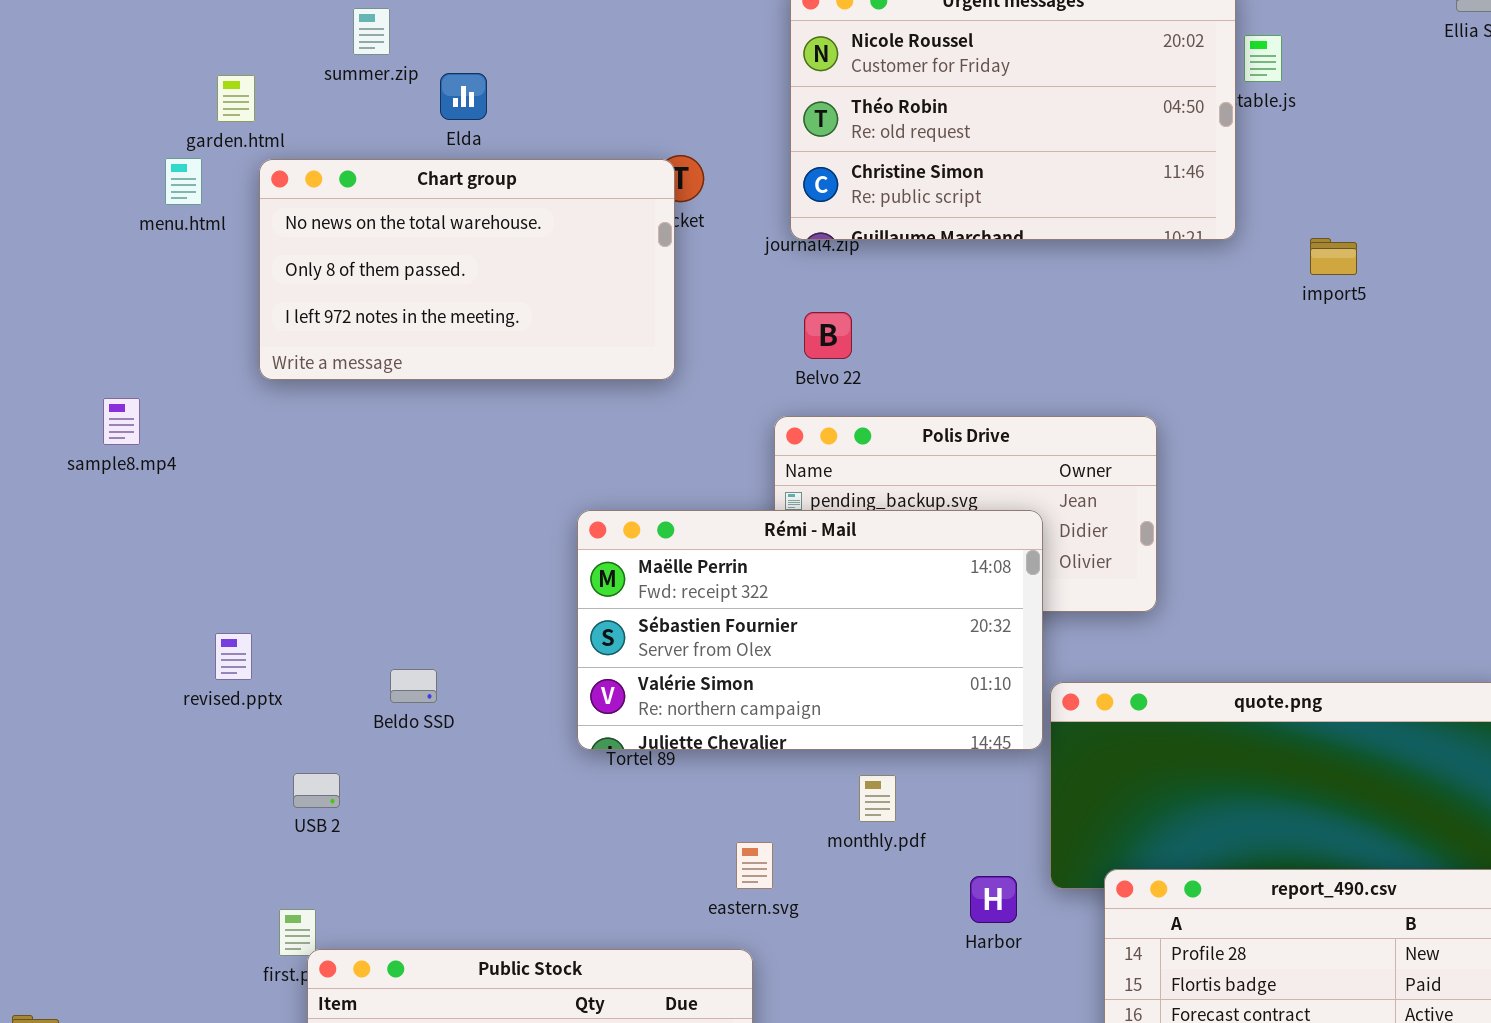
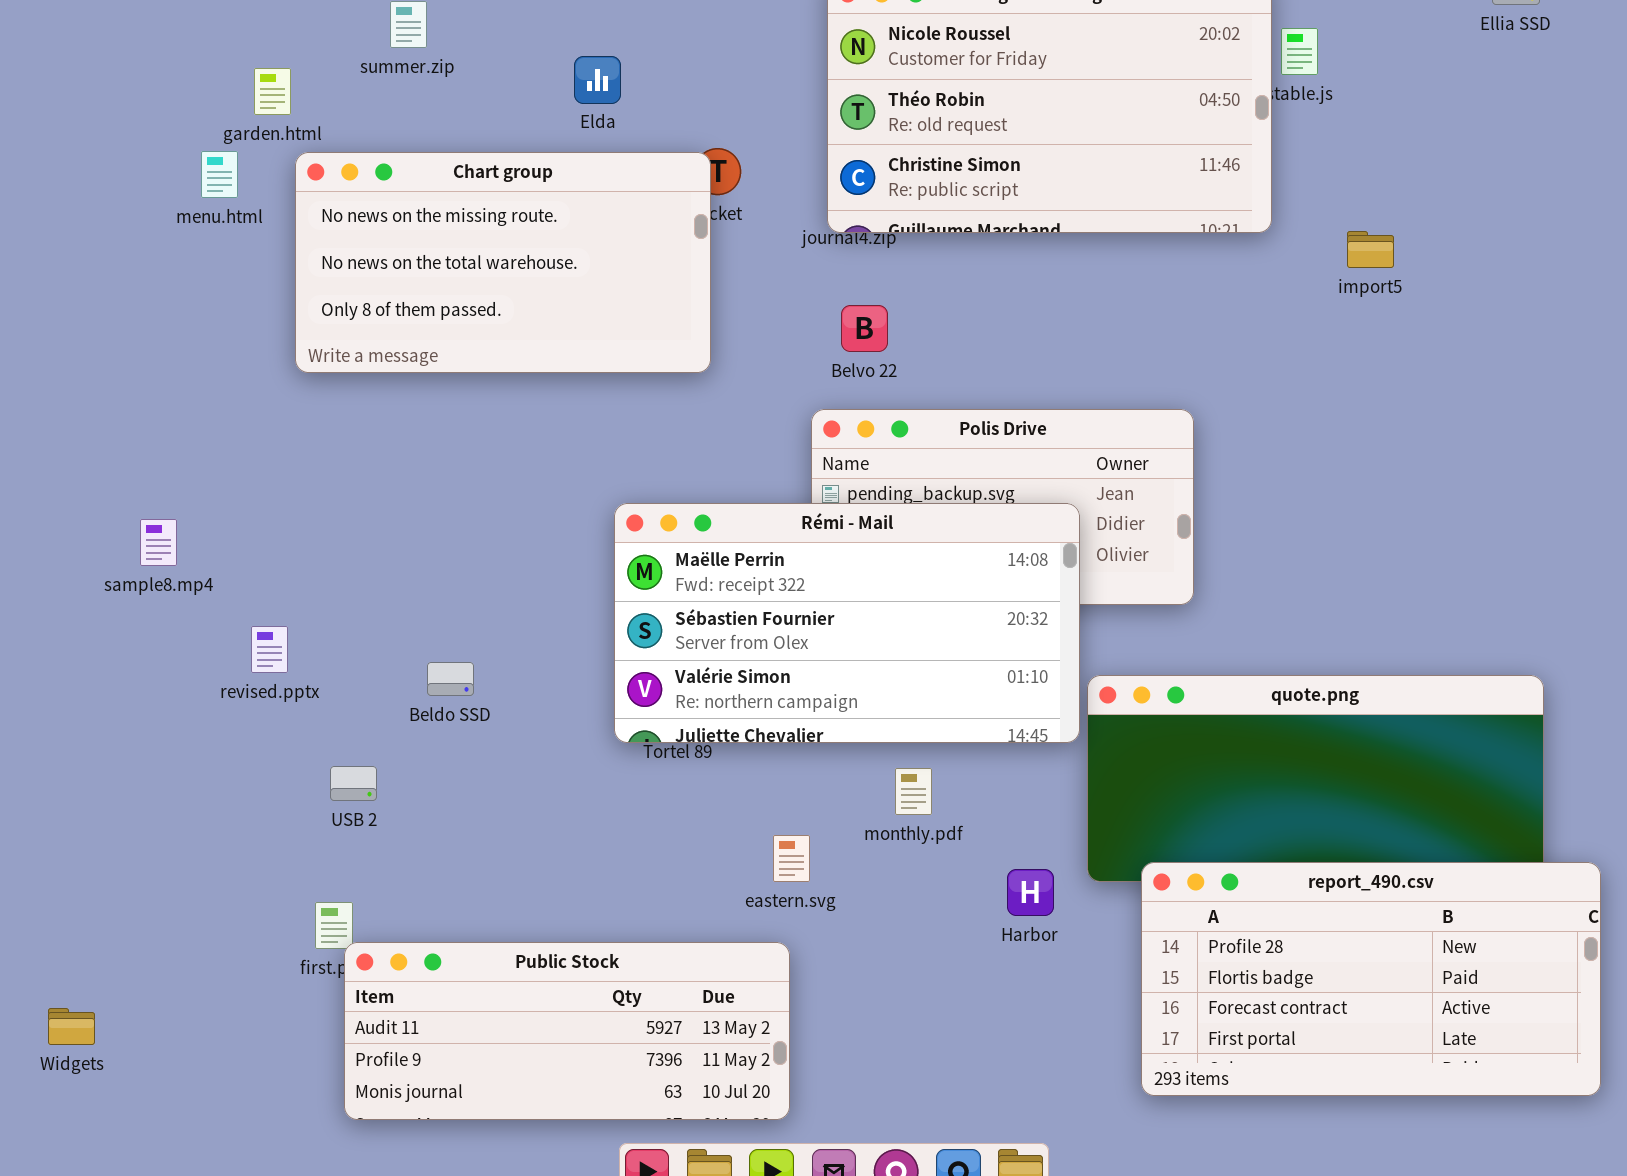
Elda: [440,73,487,120] -> [574,56,621,104], moved
Chart group: [259,159,675,380] -> [295,152,711,373], scrolled up 1 row
sample8.mp4: [103,398,140,445] -> [140,519,177,566], moved

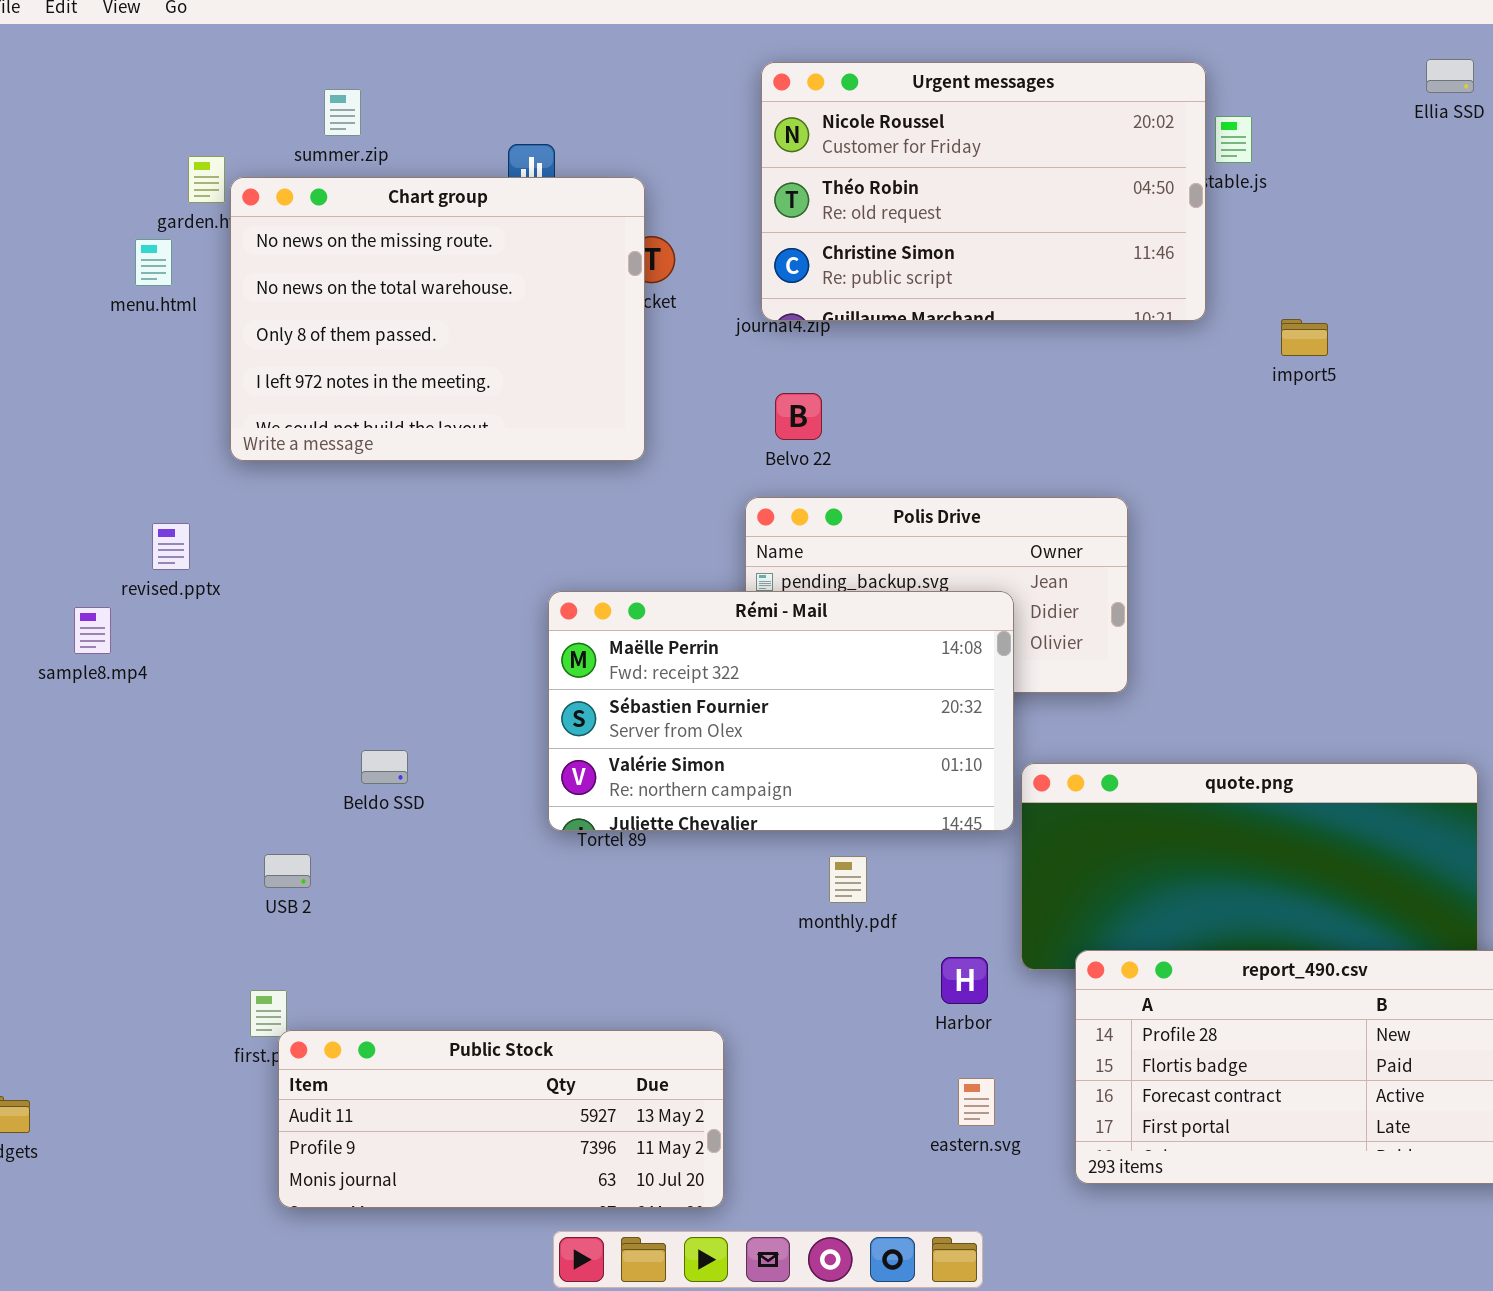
Chart group: [295,152,711,373] -> [230,177,645,461], resized
revised.pptx: [251,626,288,673] -> [152,523,190,570], moved
eastern.svg: [773,835,810,882] -> [958,1078,995,1126], moved

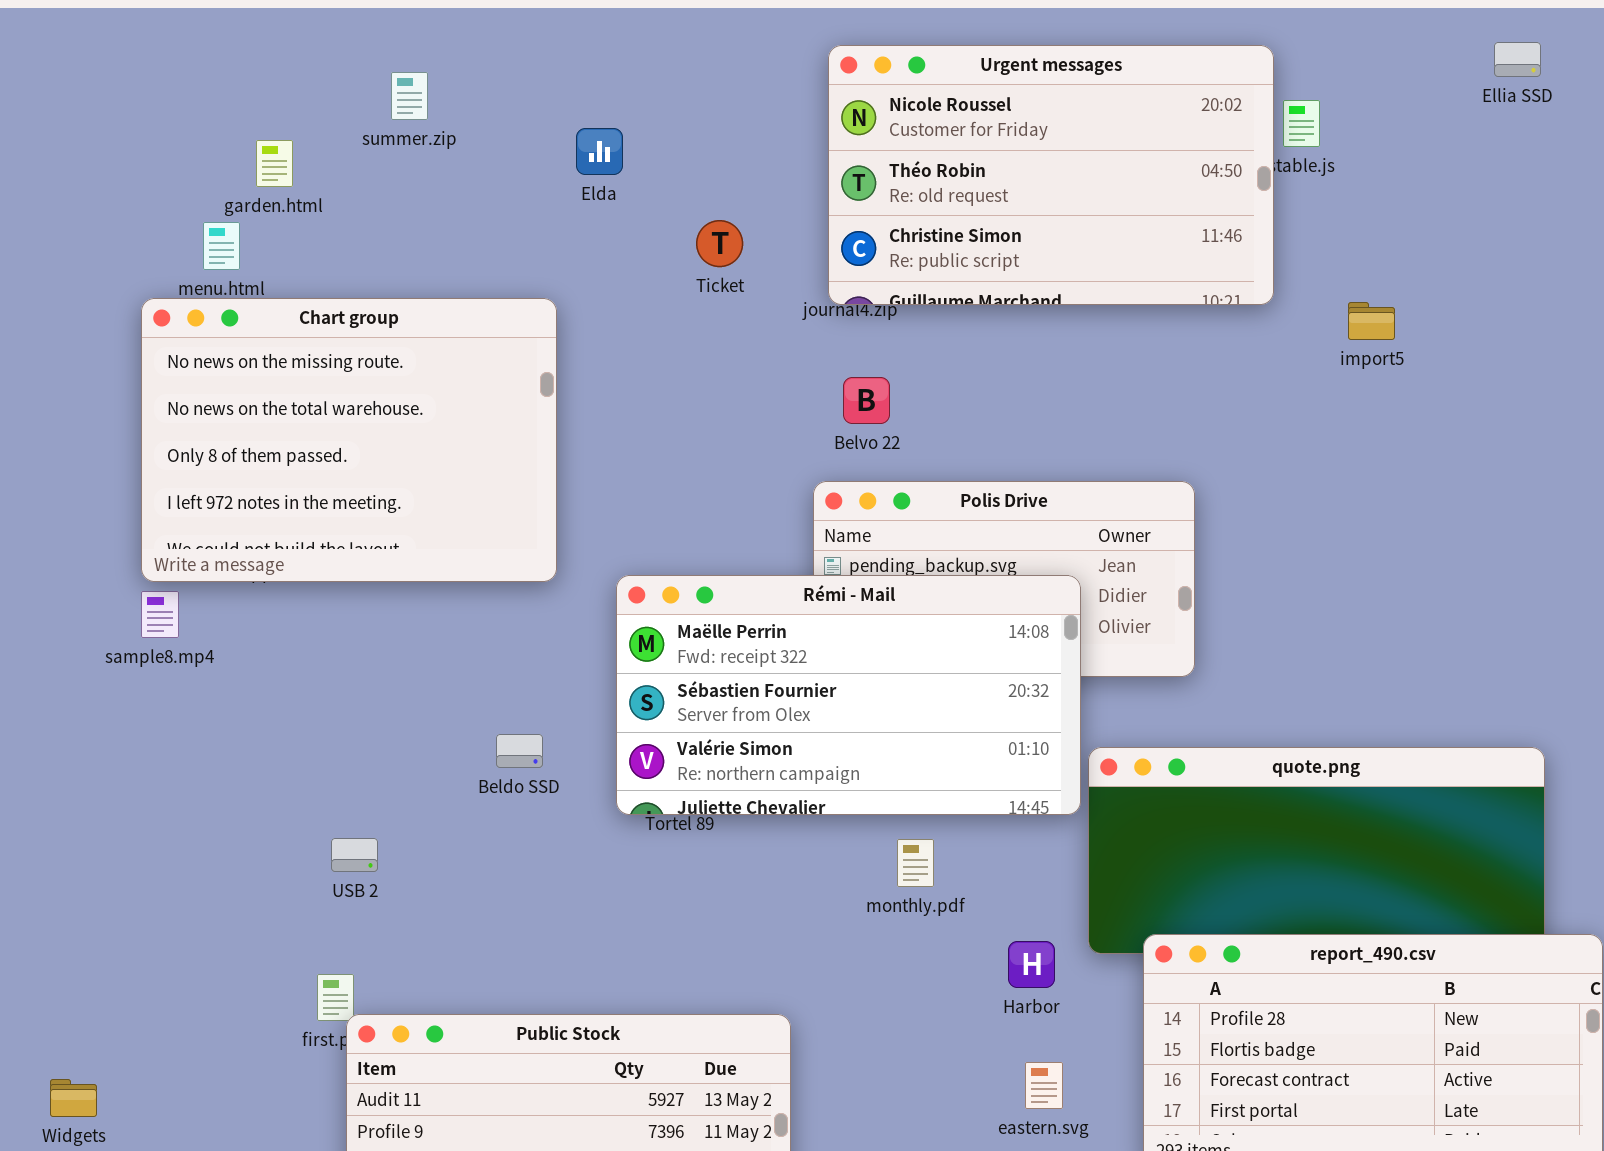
Chart group: [230,177,645,461] -> [141,298,557,582], moved
Beldo SSD: [361,750,408,784] -> [496,734,543,768], moved

